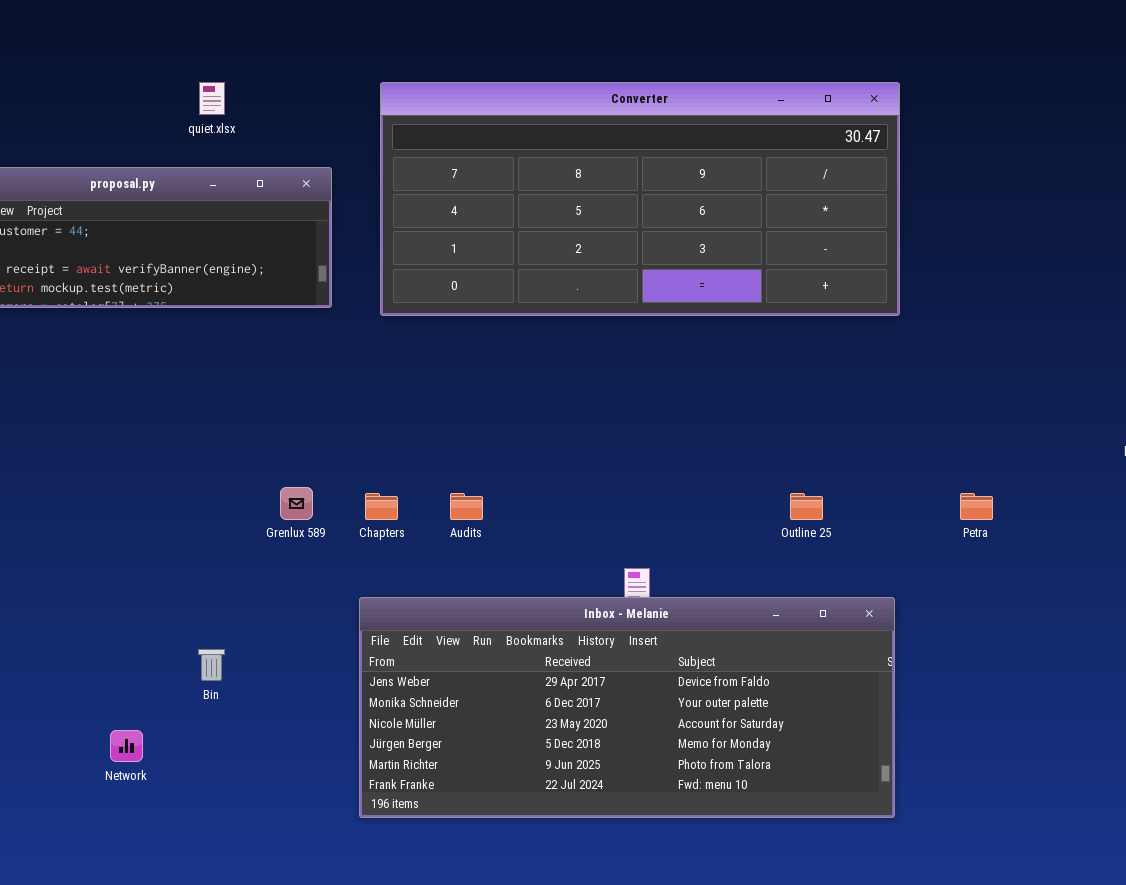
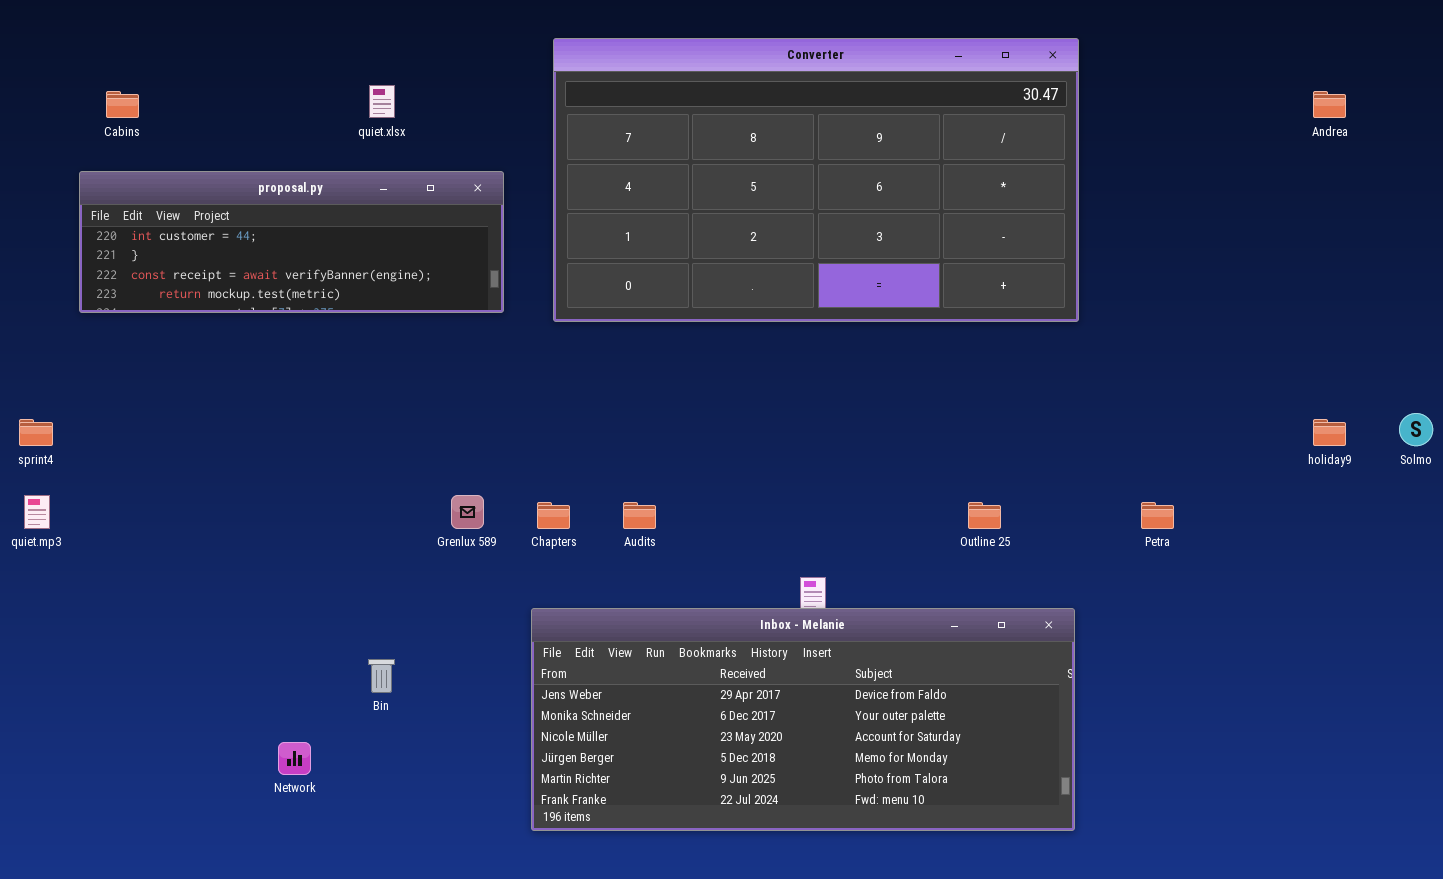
Converter: [380,82,900,316] -> [553,38,1079,322], resized

